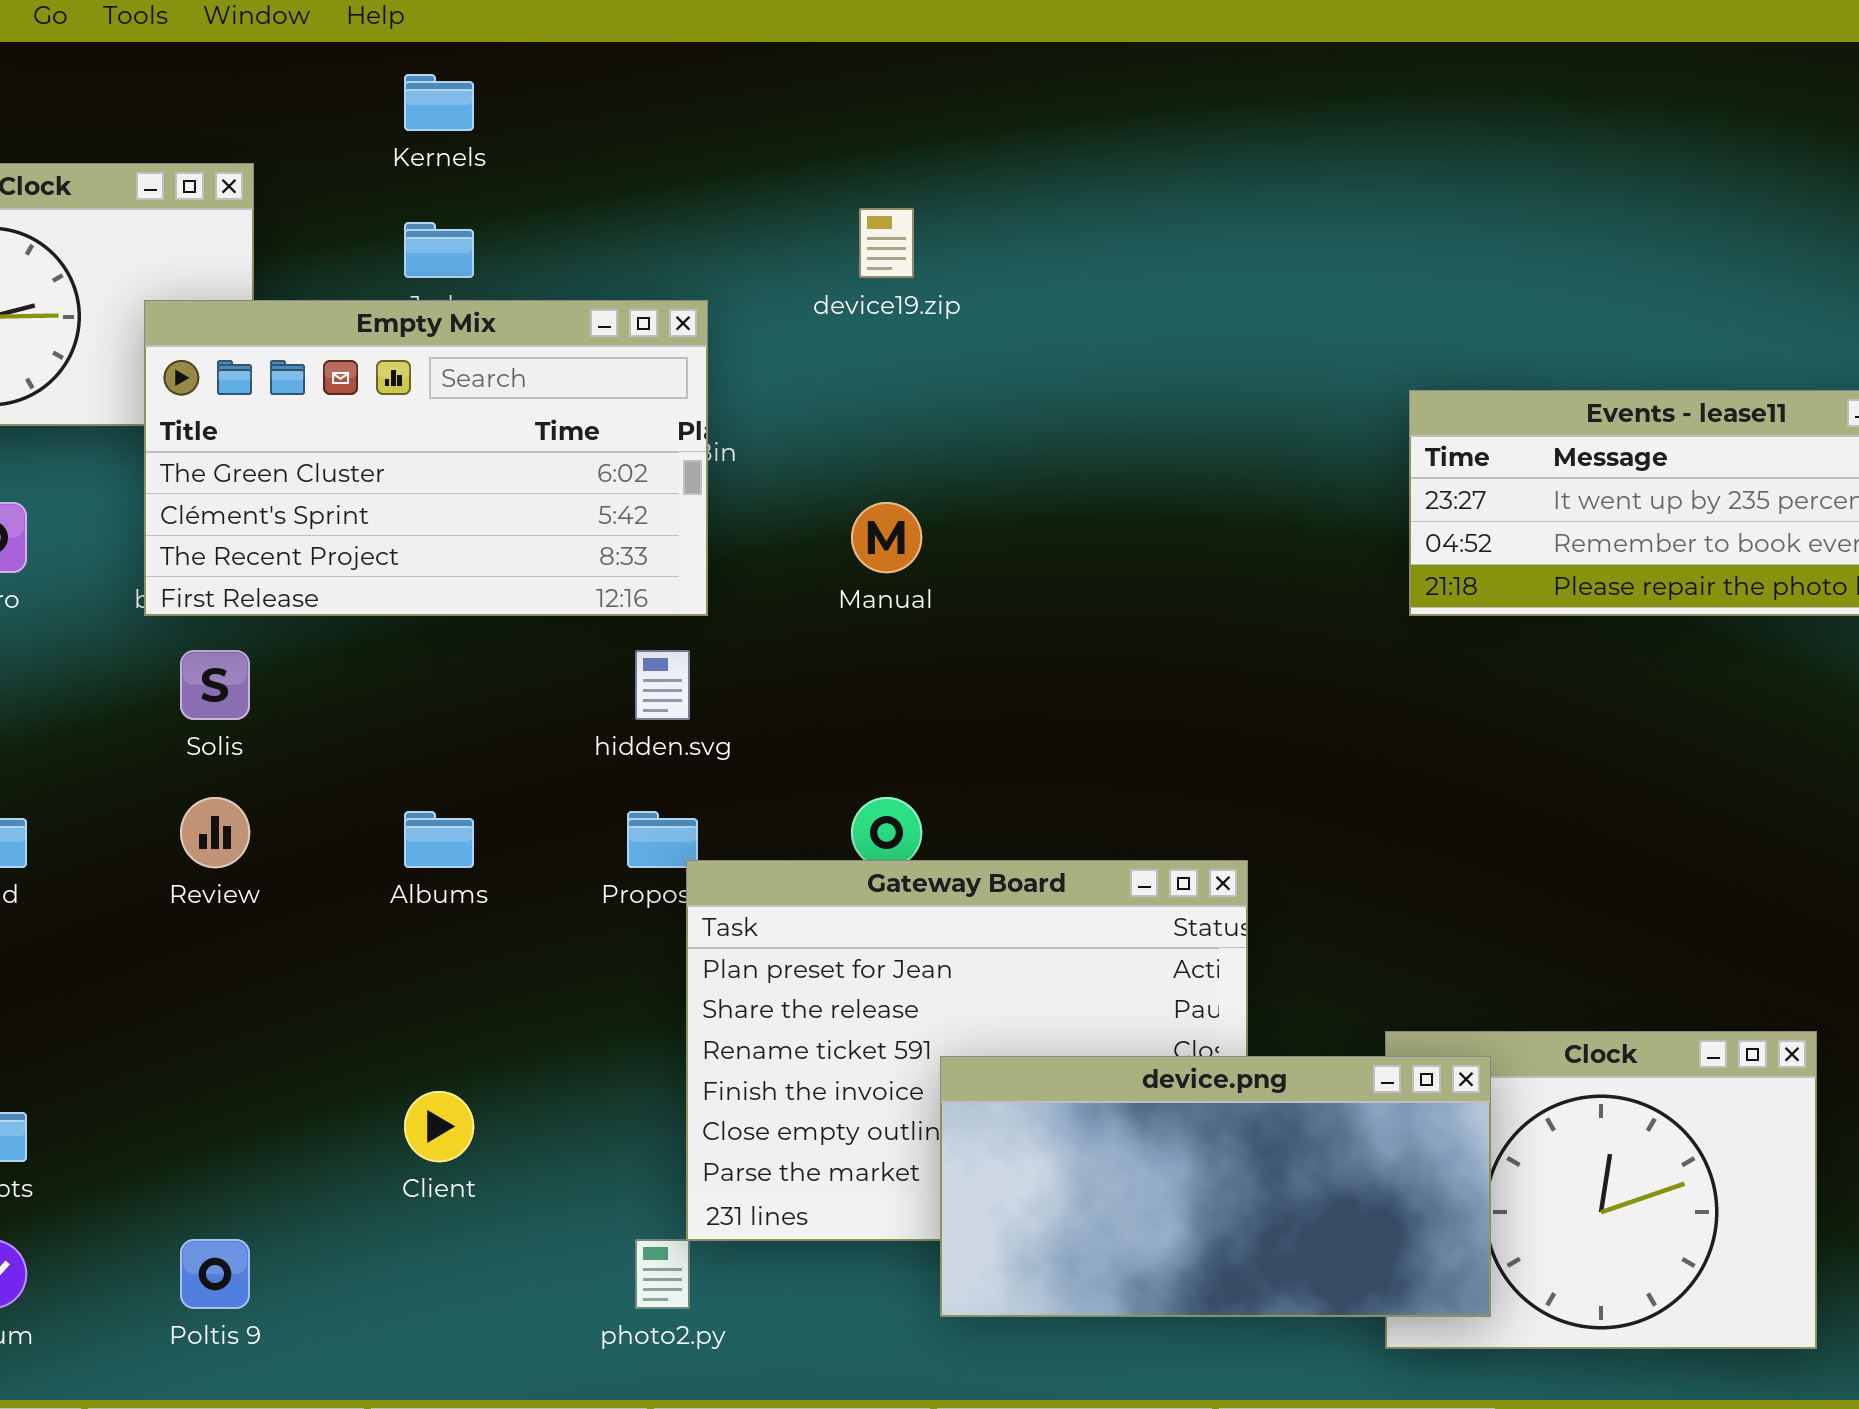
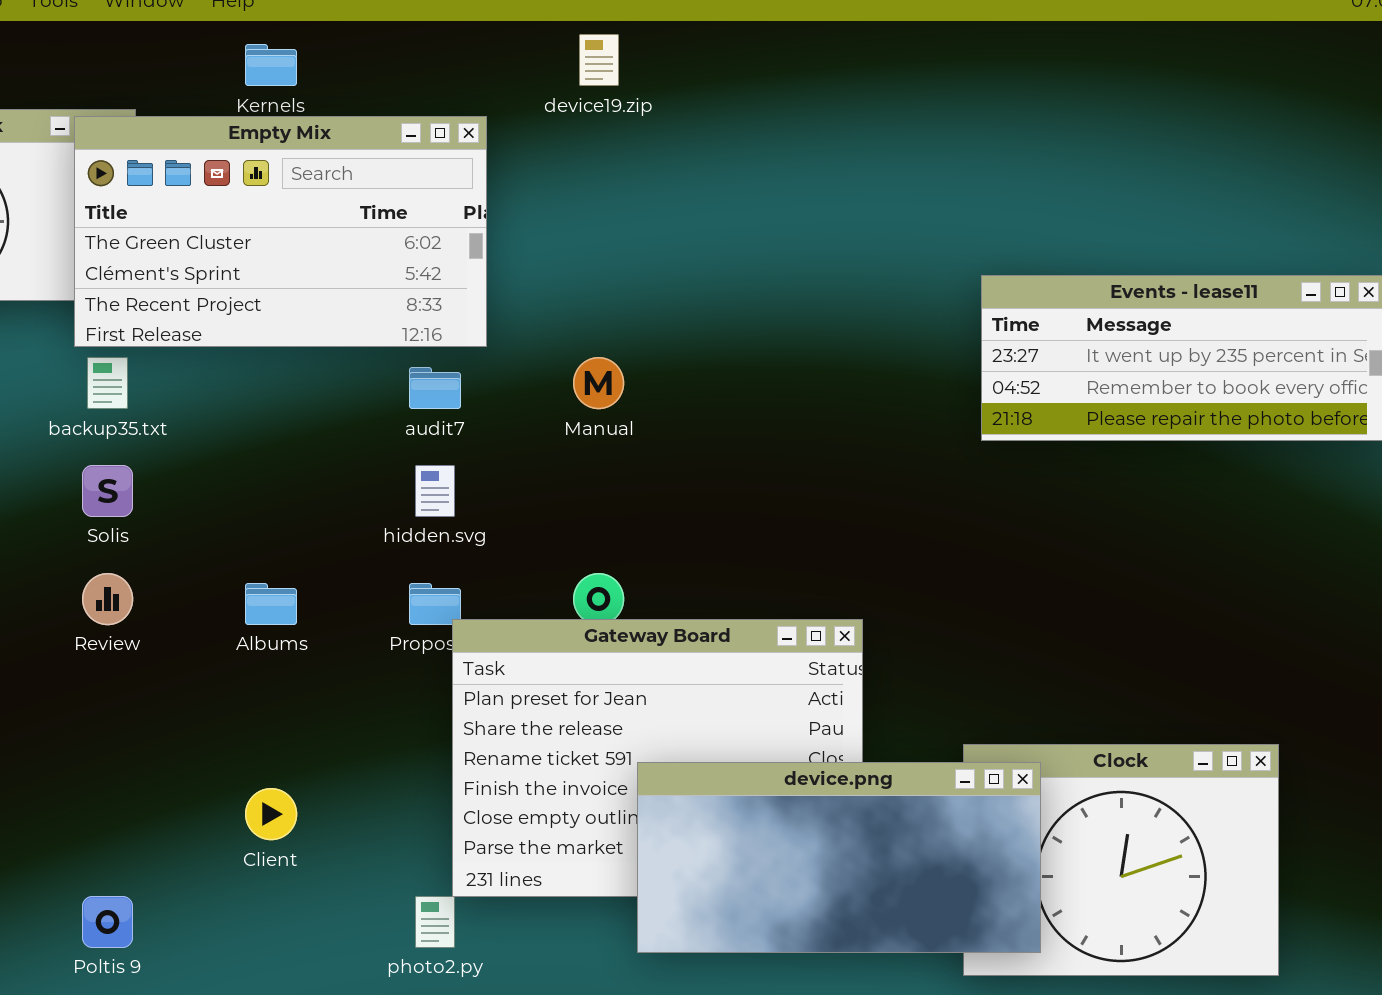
device19.zip: [859,208,914,278] -> [579,34,619,86], moved
Empty Mix: [144,300,708,616] -> [74,116,487,347], moved

